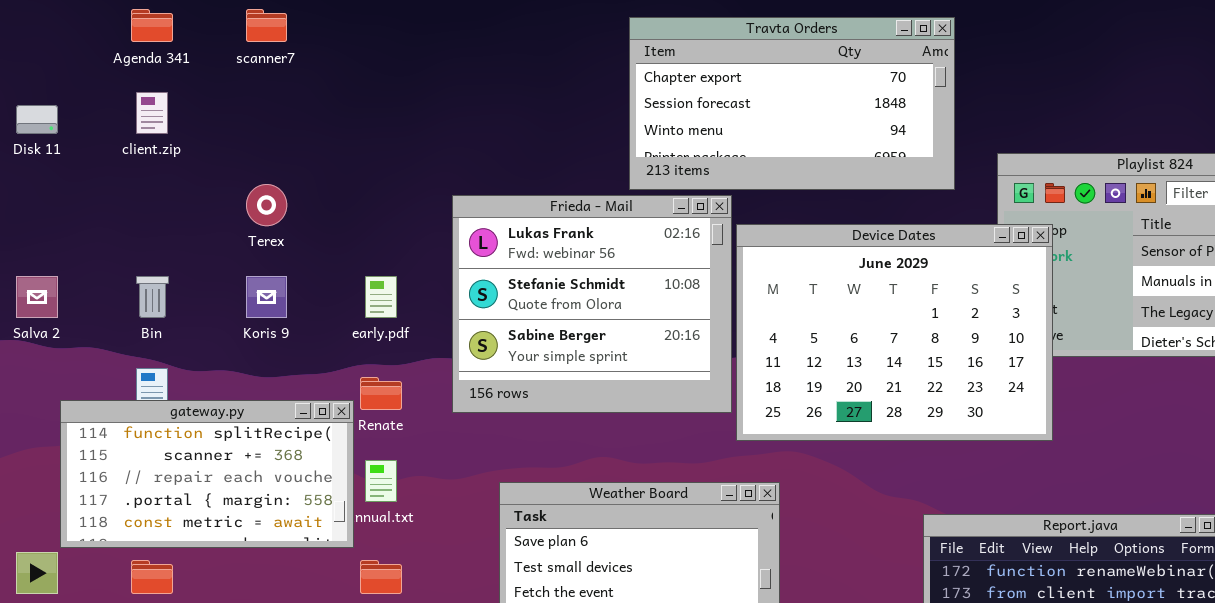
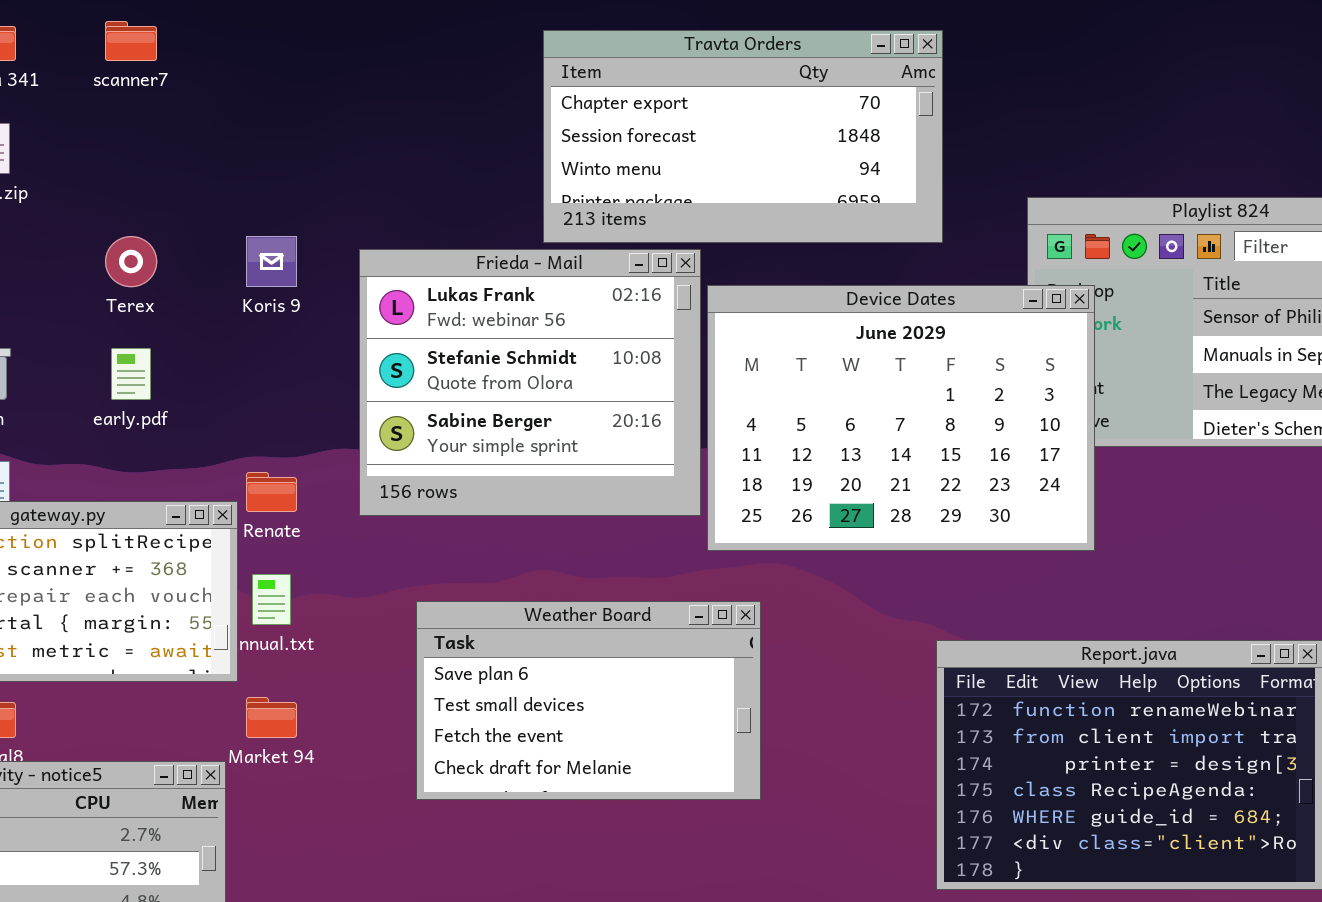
Travta Orders: [629,17,955,190] -> [543,30,943,243], moved
Koris 9: [246,276,287,318] -> [246,236,297,287], moved
early.pdf: [365,276,397,318] -> [111,348,151,400], moved

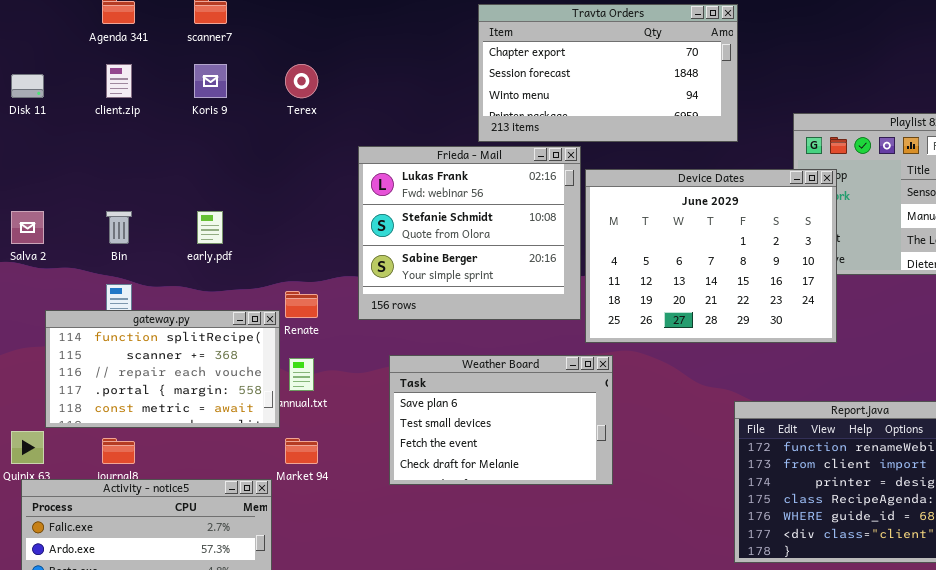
Terex: [105,236,157,287] -> [285,64,318,98], moved
Koris 9: [246,236,297,287] -> [194,64,227,98], moved
Weather Board: [416,601,761,800] -> [389,355,613,485], moved

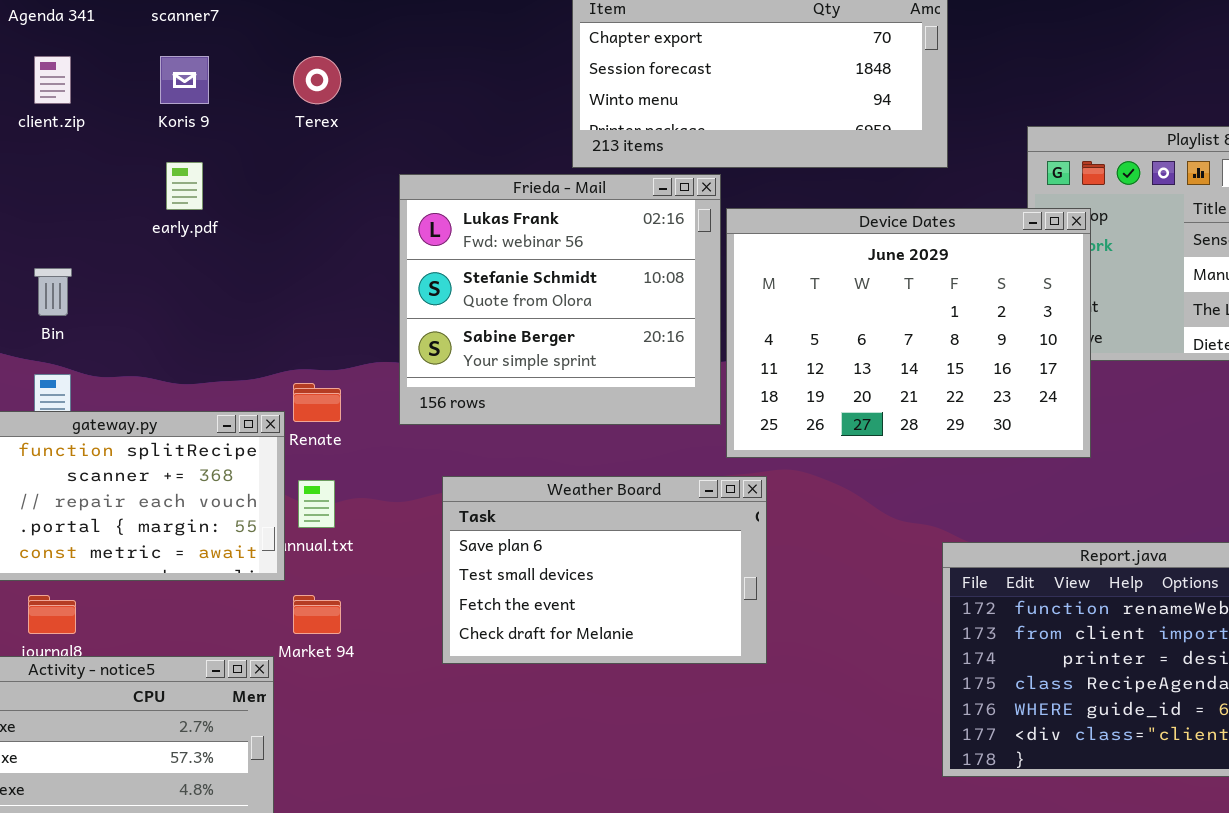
early.pdf: [197,211,223,244] -> [166,162,203,210], moved

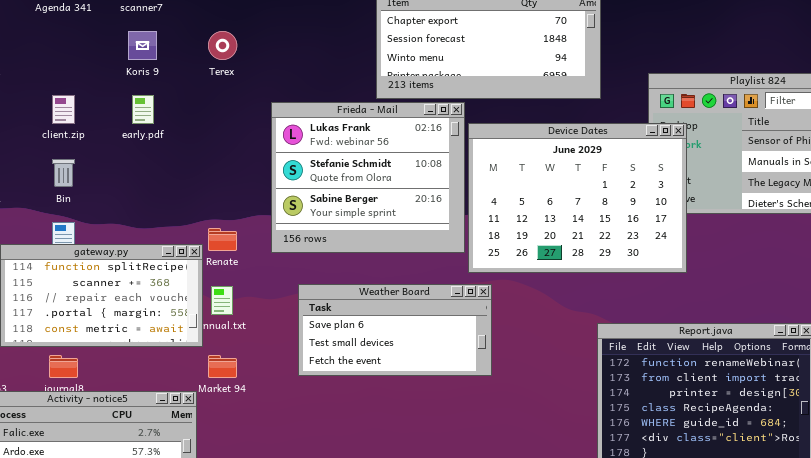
client.zip: [34,56,71,104] -> [52,95,75,124], moved
Weather Board: [442,476,767,664] -> [298,284,492,376], resized

